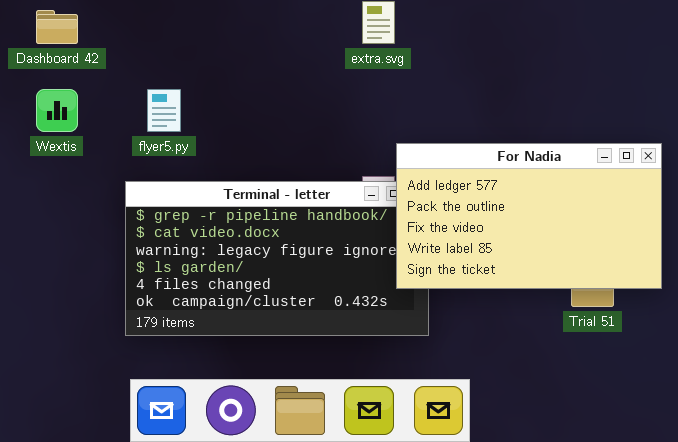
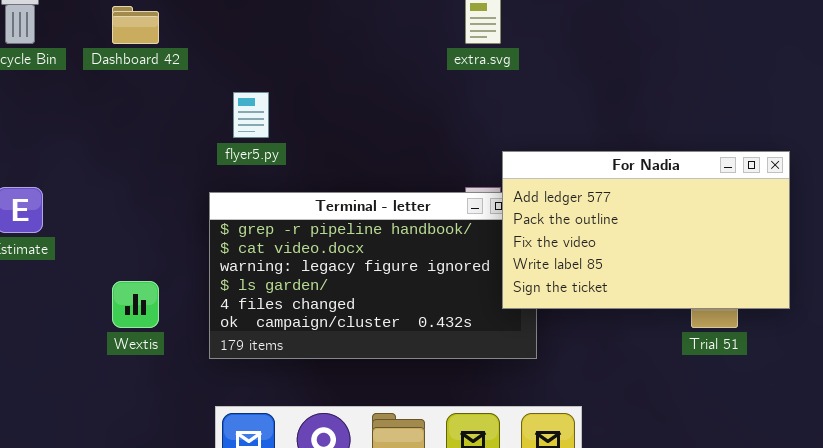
Wextis: [36,89,78,132] -> [112,281,159,328], moved

